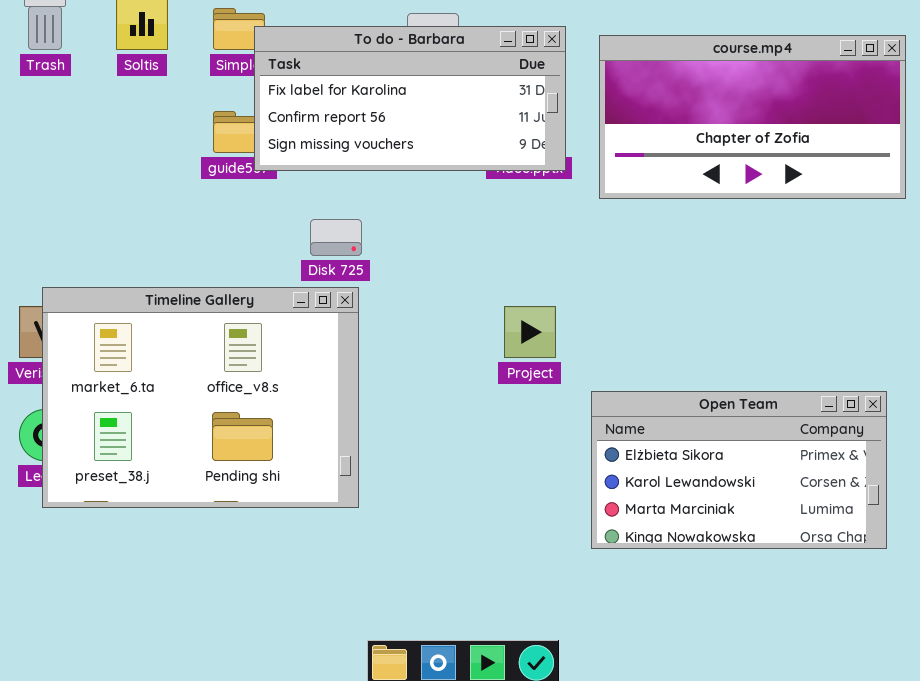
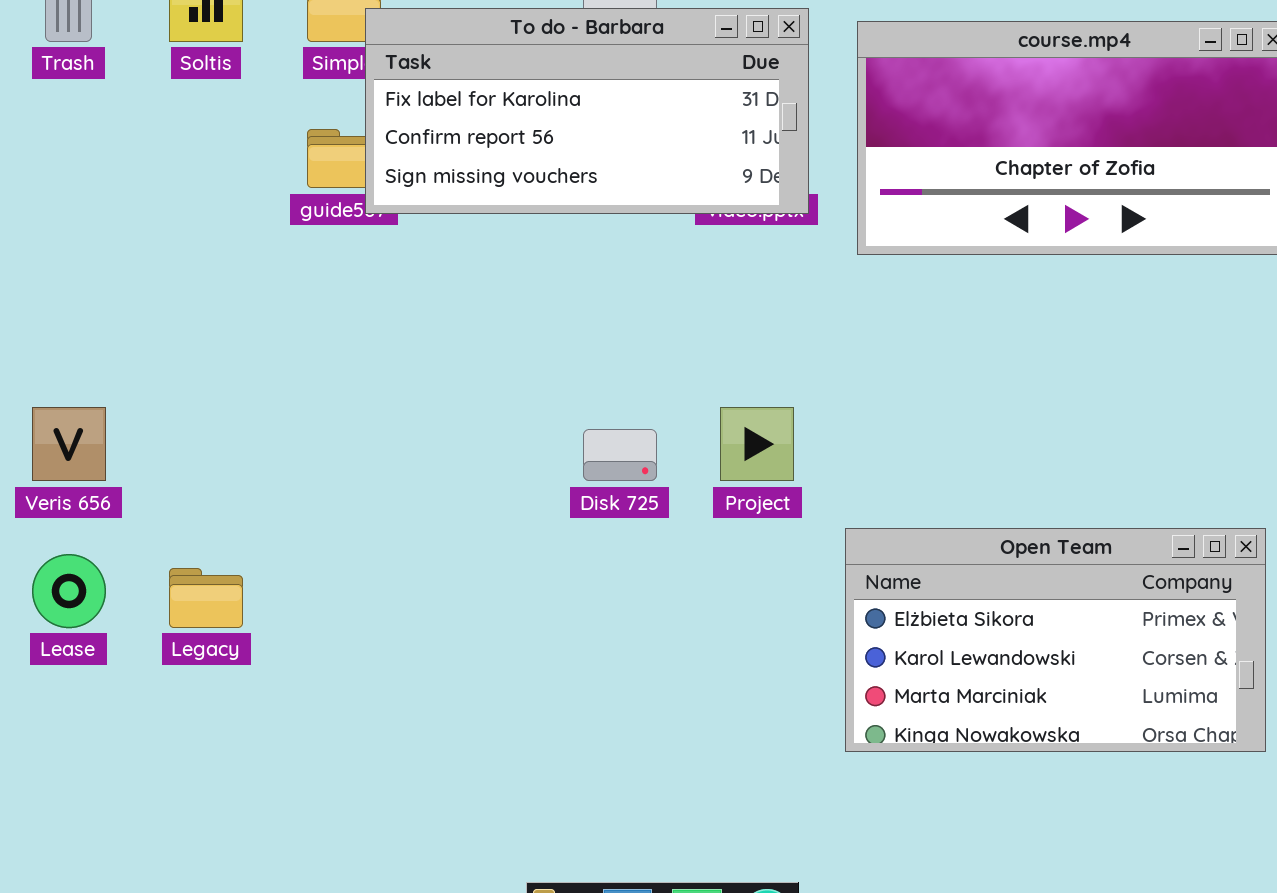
Disk 725: [310,219,362,256] -> [583,429,657,481], moved
Timeline Gallery: [42,287,359,508] -> none, closed

